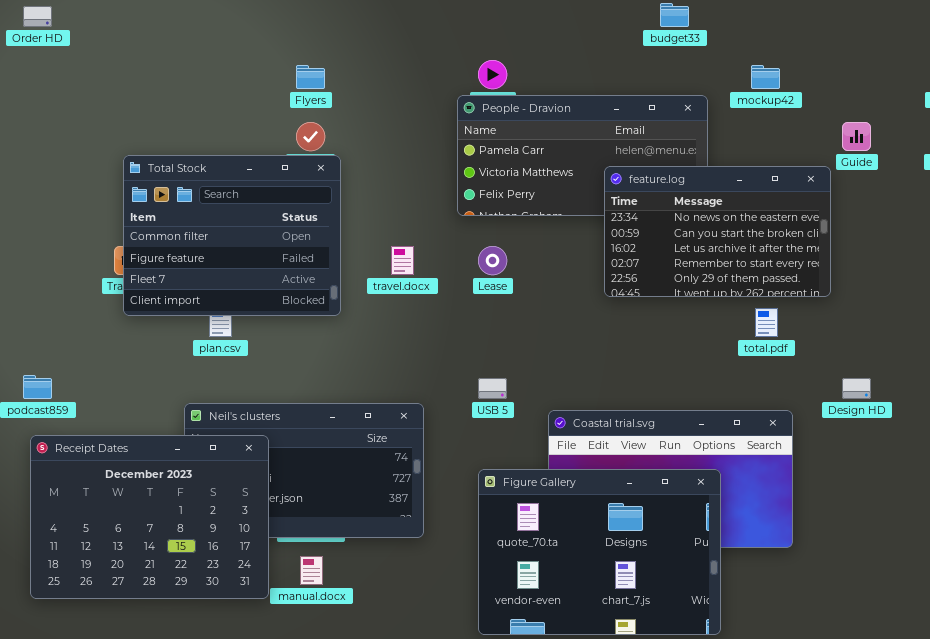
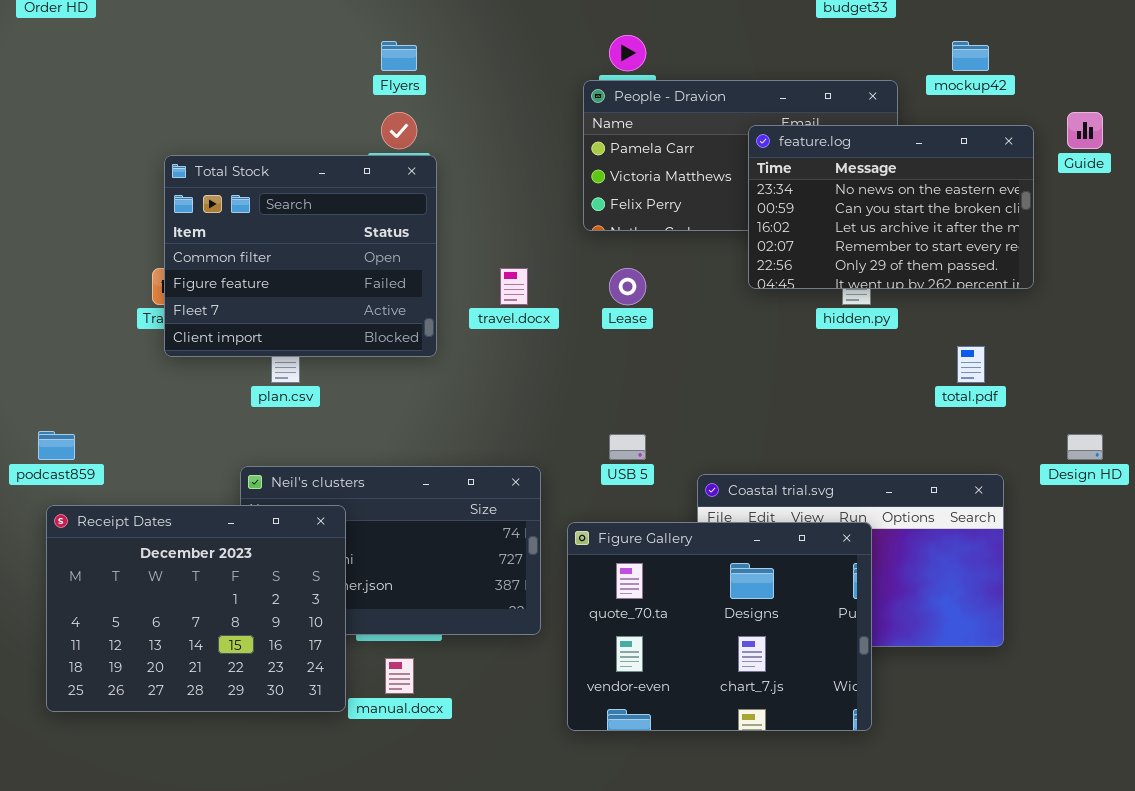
feature.log: [604,166,831,297] -> [748,125,1034,289], moved
Figure Gallery: [478,469,721,635] -> [567,522,872,731], moved

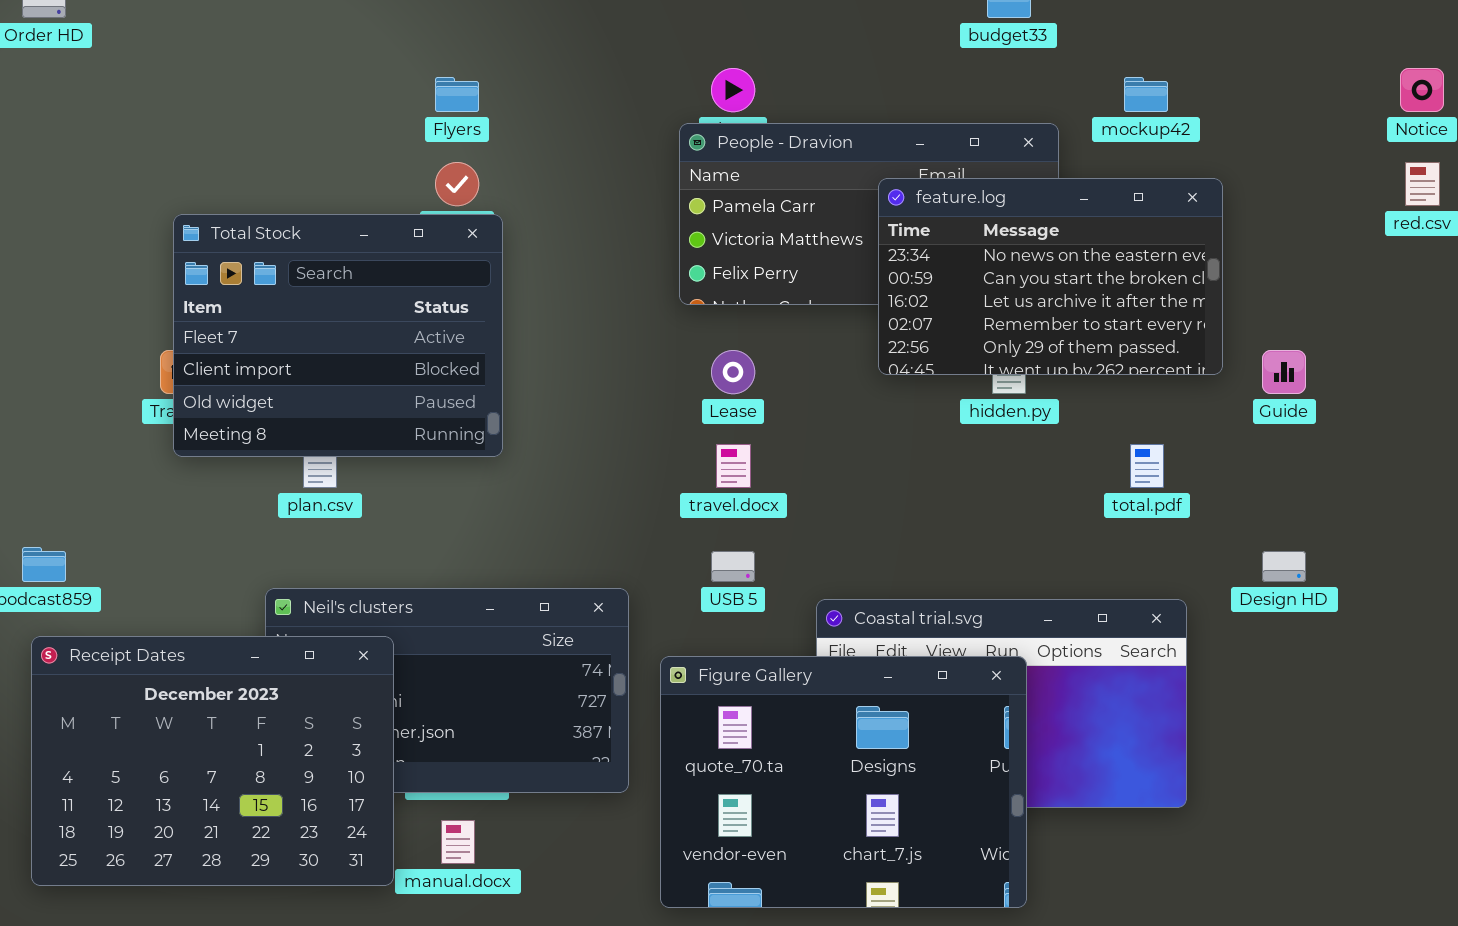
Guide: [1067,112,1103,149] -> [1262,350,1306,394], moved
Total Stock: [164,155,437,357] -> [173,214,503,457], scrolled down 2 rows
travel.docx: [500,268,528,305] -> [716,444,751,488], moved

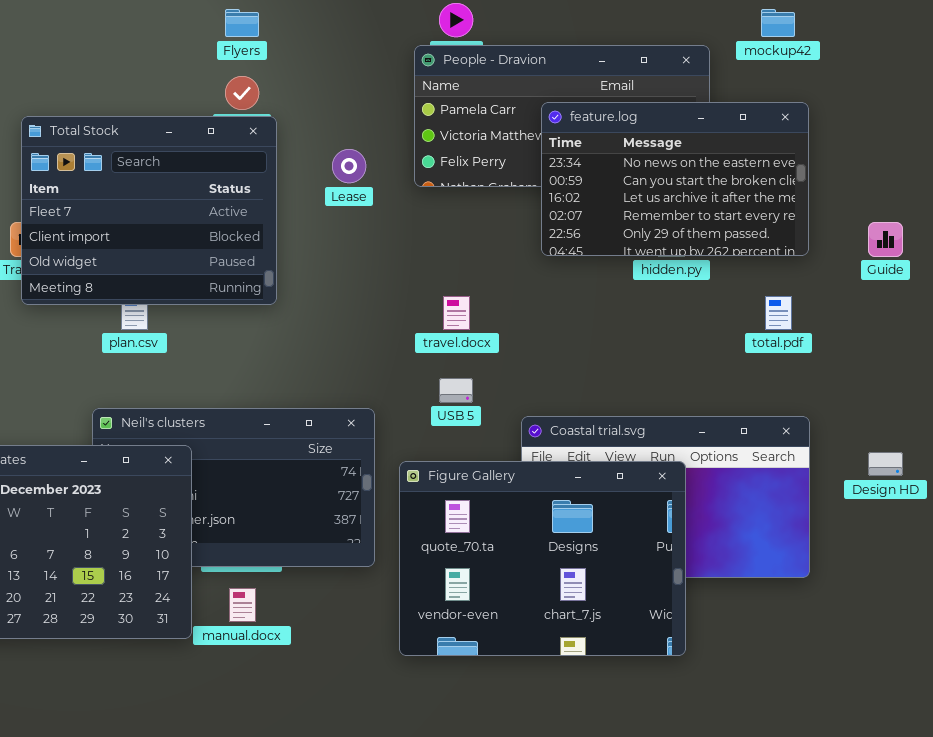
feature.log: [878,178,1223,375] -> [541,102,809,256], moved
Lease: [711,350,755,394] -> [332,149,366,183], moved
Design HD: [1262,551,1306,582] -> [868,452,903,476], moved

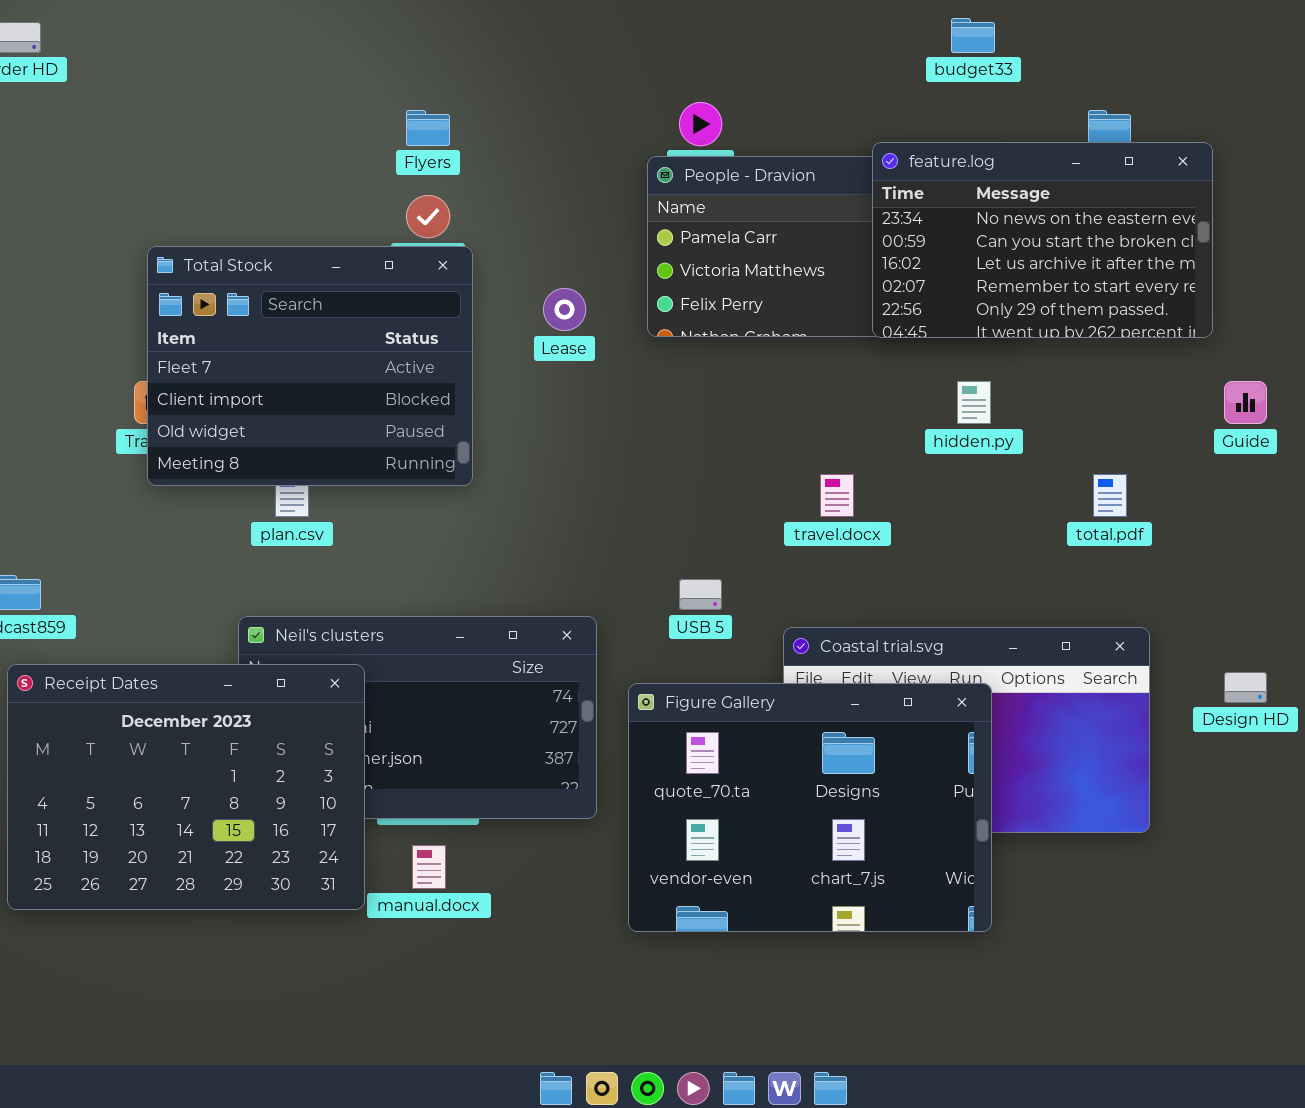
feature.log: [541,102,809,256] -> [872,142,1213,338], moved
travel.docx: [443,296,470,330] -> [820,474,854,517], moved

